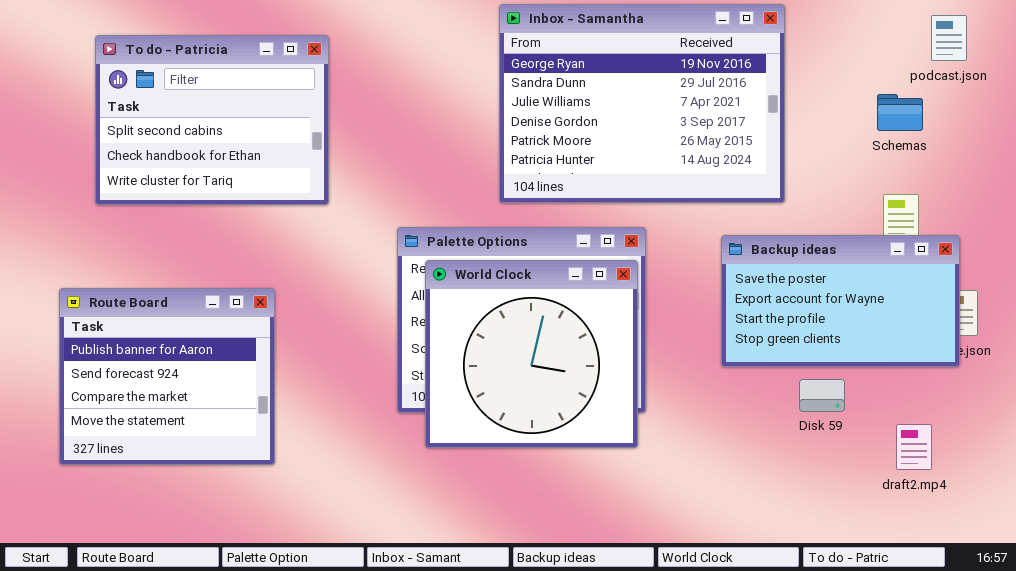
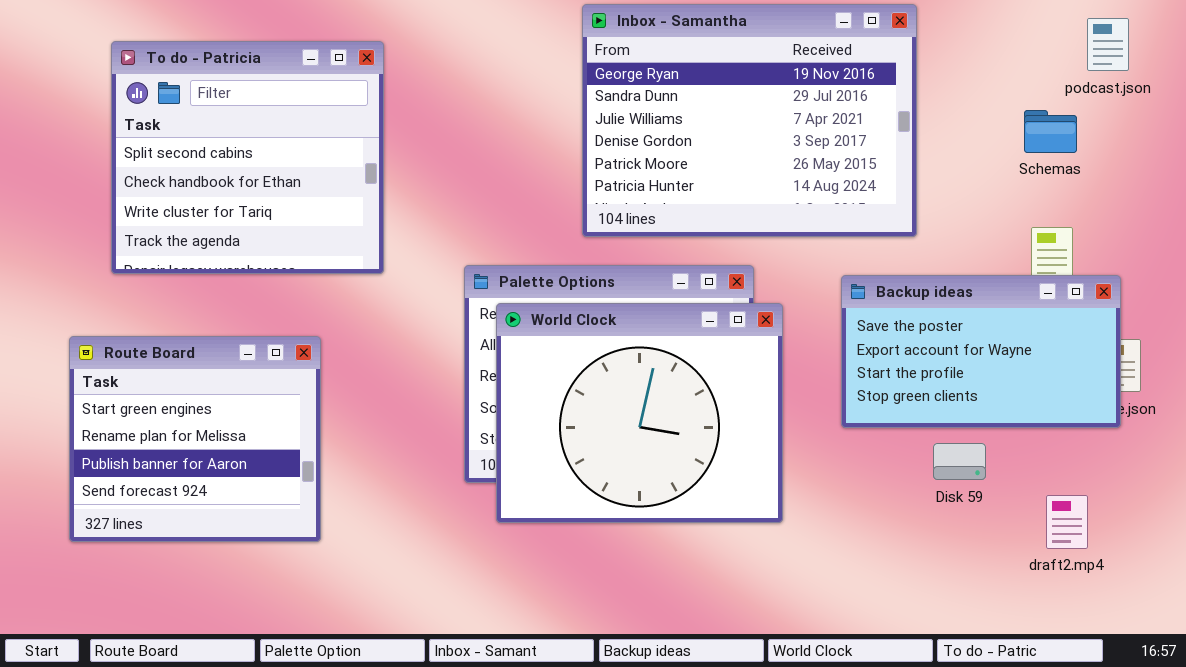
To do - Patricia: [95,35,329,205] -> [111,41,384,274], resized
World Clock: [425,260,638,448] -> [496,303,783,523], resized
Route Board: [59,288,275,465] -> [69,336,321,542], scrolled up 2 rows

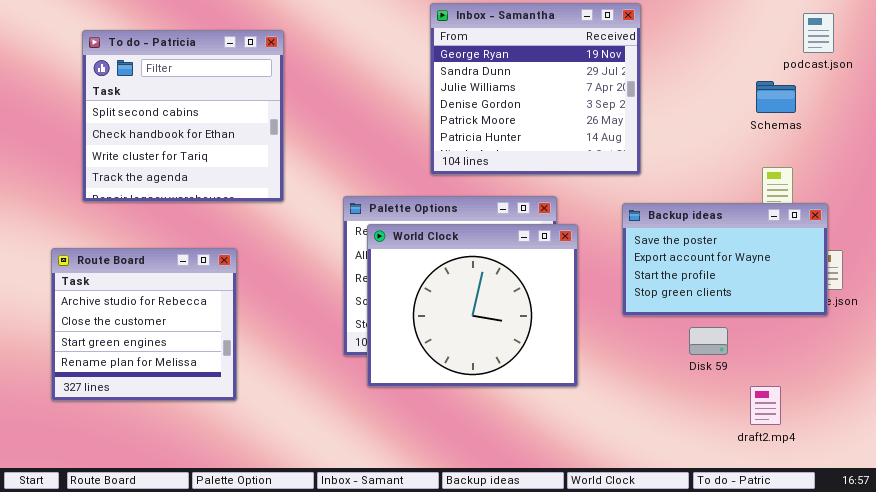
Inbox - Samantha: [582,4,917,237] -> [430,3,641,175], resized
Route Board: [69,336,321,542] -> [51,248,237,401], scrolled up 2 rows
draft2.mp4: [1046,495,1088,549] -> [750,386,781,425], moved

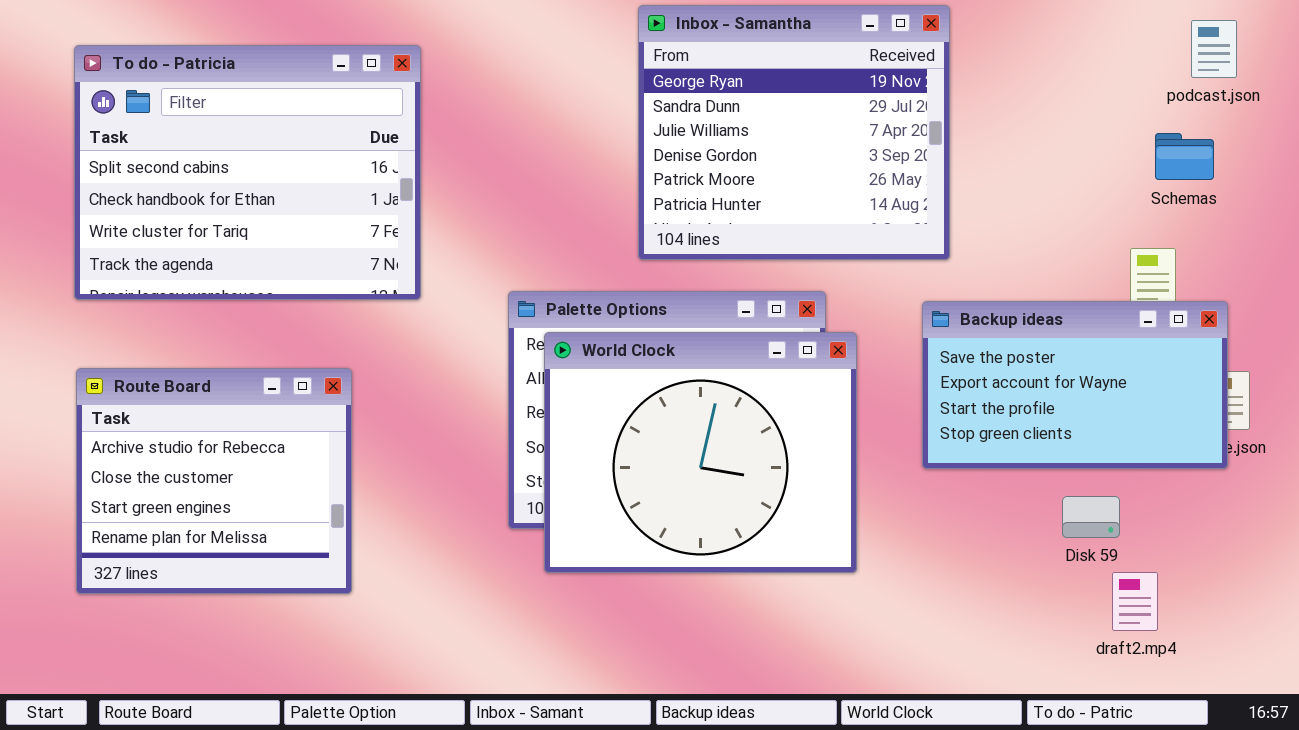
To do - Patricia: [82,30,284,202] -> [74,45,421,300], resized
Schemas: [756,81,796,113] -> [1155,133,1214,180], moved
Disk 59: [689,327,728,355] -> [1062,496,1120,538], moved

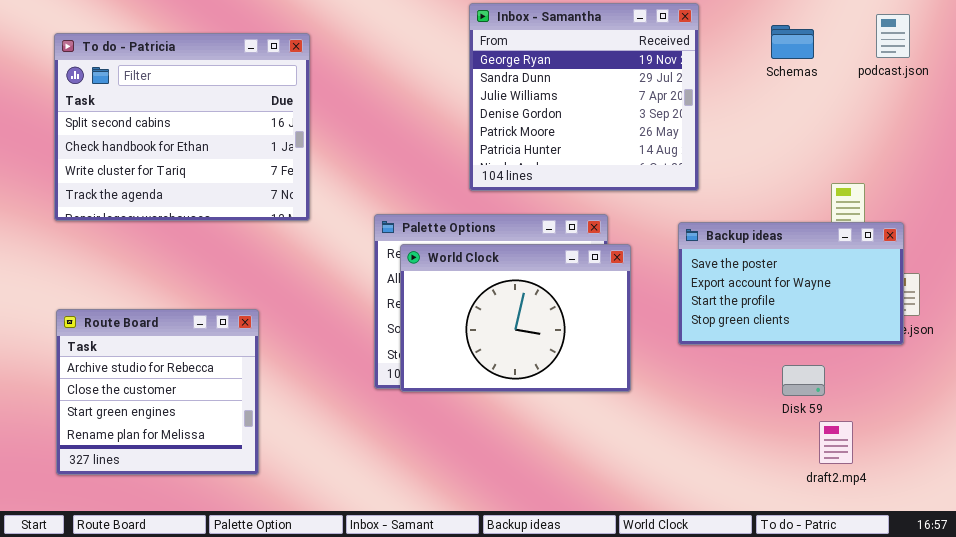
Schemas: [1155,133,1214,180] -> [771,25,814,59], moved
World Clock: [544,332,857,573] -> [400,244,631,392], resized
Route Board: [76,368,352,594] -> [56,309,259,475], moved

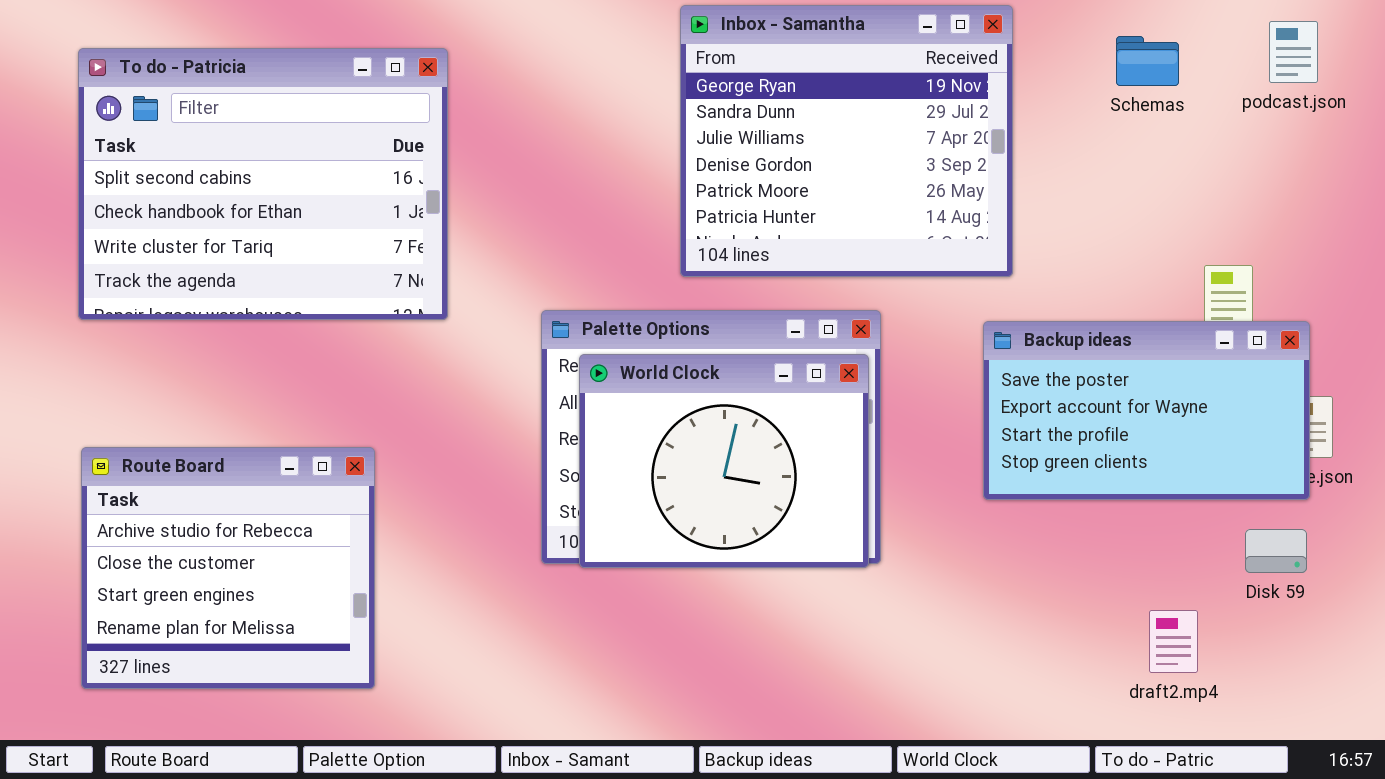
World Clock: [400,244,631,392] -> [579,354,869,568], resized
Disk 59: [782,365,825,396] -> [1245,529,1307,573], moved
draft2.mp4: [819,421,853,464] -> [1149,610,1198,673], moved

